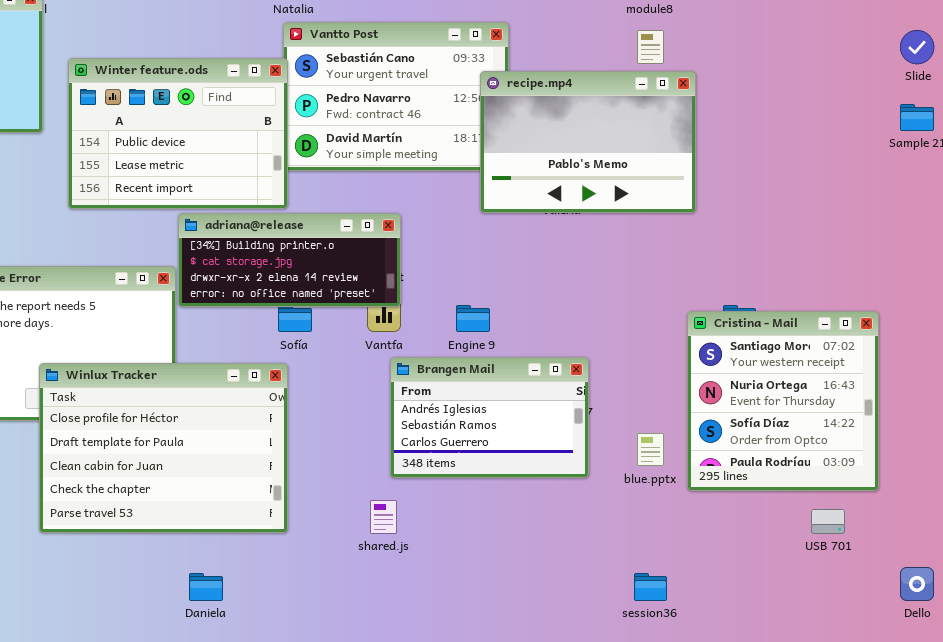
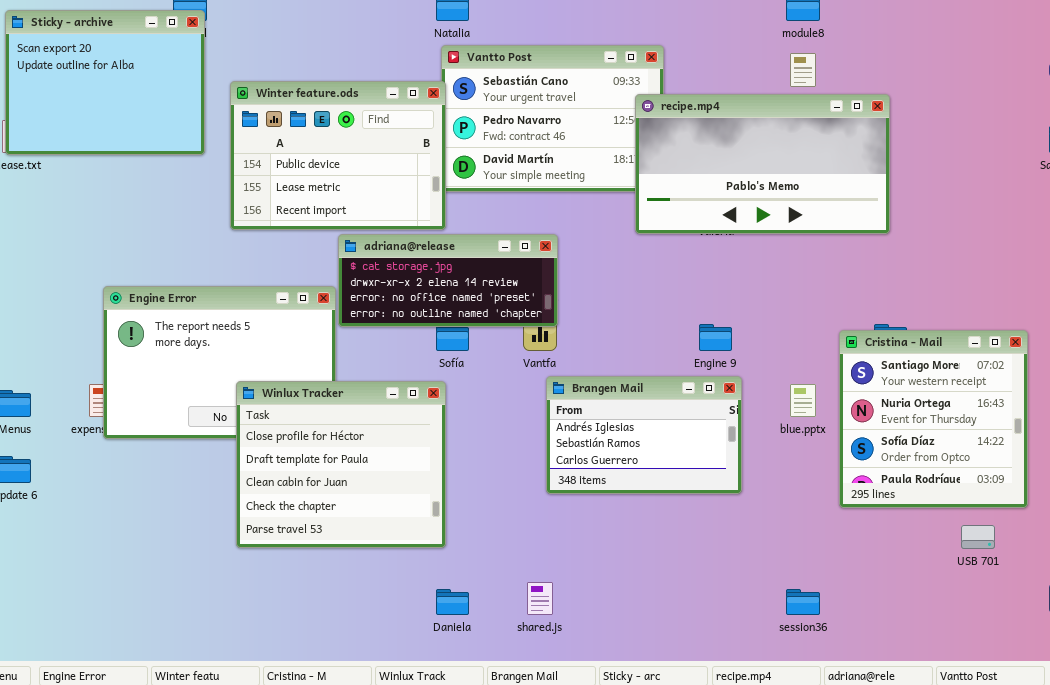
recipe.mp4: [480,71,696,213] -> [635,94,890,234], resized
adriana@release: [178,213,401,307] -> [338,234,558,327], scrolled down 1 row
Engine 9: [456,305,490,332] -> [699,324,732,351], moved
Winlux Tracker: [39,363,288,533] -> [236,381,446,548], resized
blue.pptx: [637,433,664,466] -> [790,384,816,417], moved
shared.js: [370,500,397,534] -> [527,582,553,615], moved
Daniela: [189,573,223,601] -> [436,589,469,615], moved

